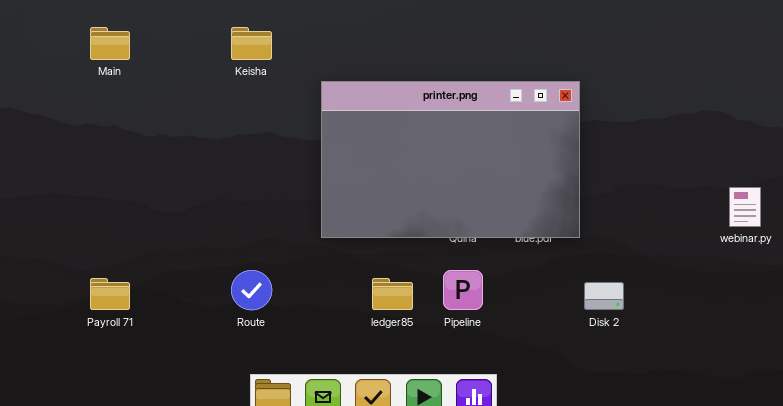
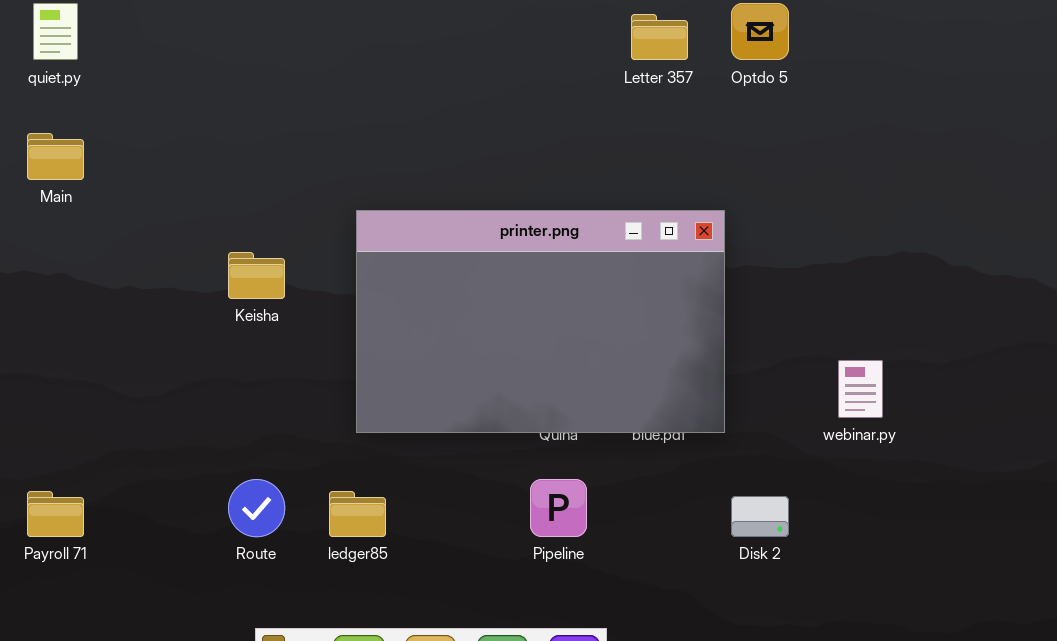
Keisha: [231,27,272,60] -> [228,252,285,299], moved
webinar.py: [729,187,761,227] -> [838,360,883,418], moved
ledger85: [372,278,413,310] -> [329,491,386,537], moved

